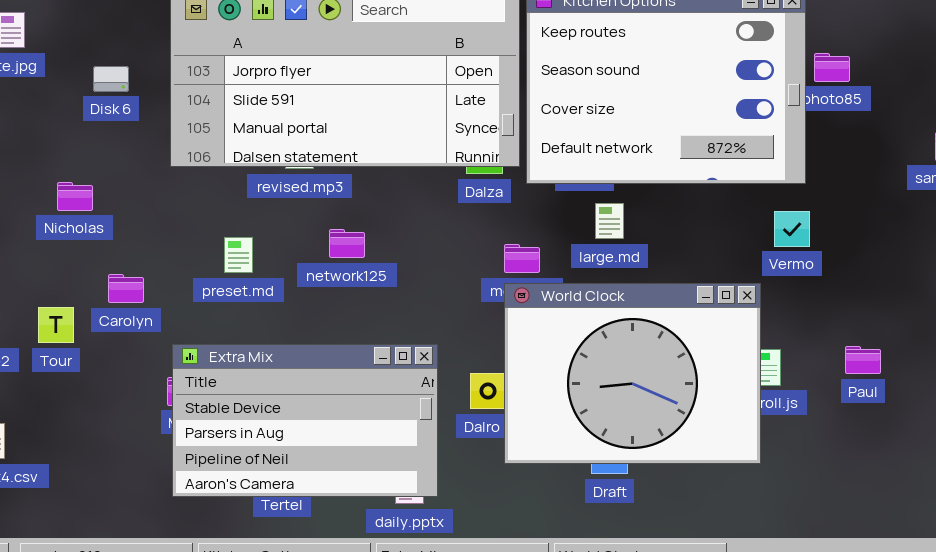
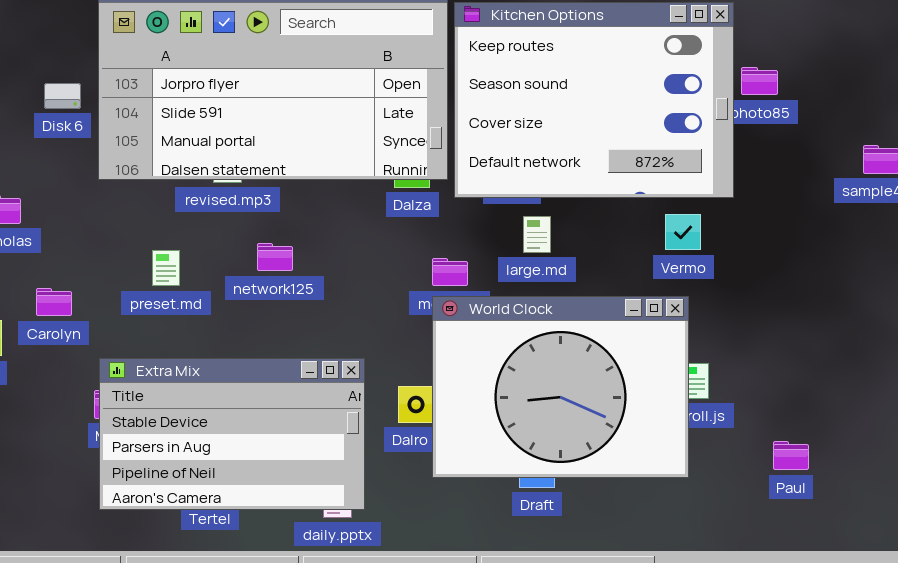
Disk 6: [93,66,129,92] -> [44,83,81,109], moved
Vermo: [774,211,810,247] -> [665,214,701,250], moved
Paul: [845,346,881,374] -> [773,441,809,470], moved

